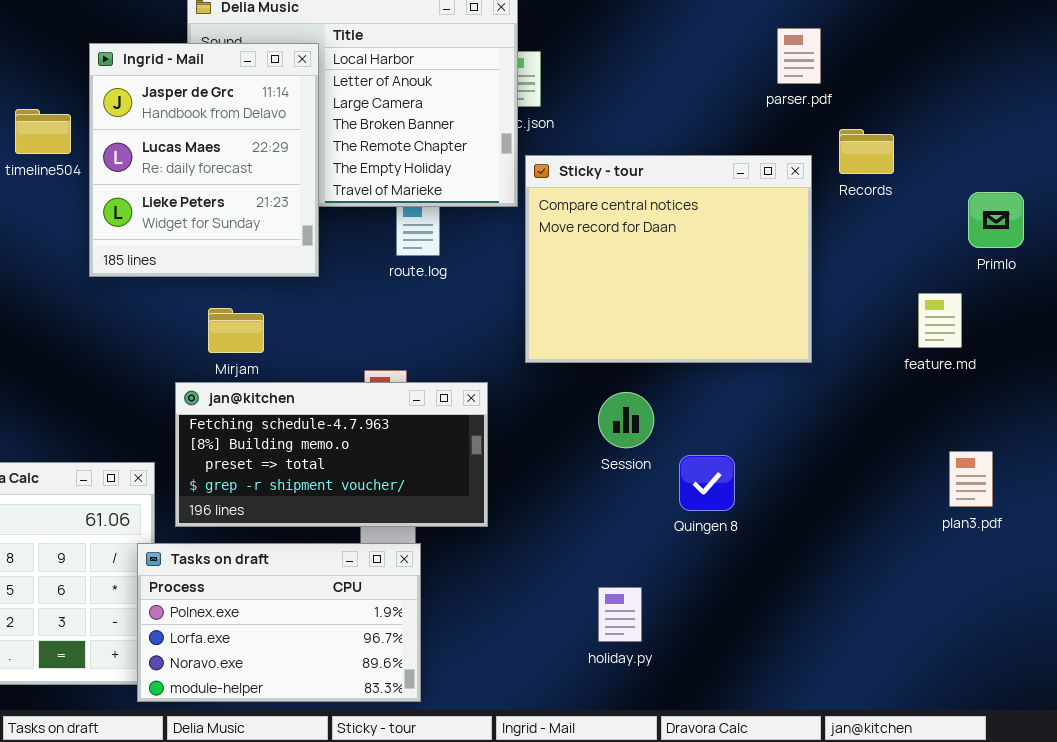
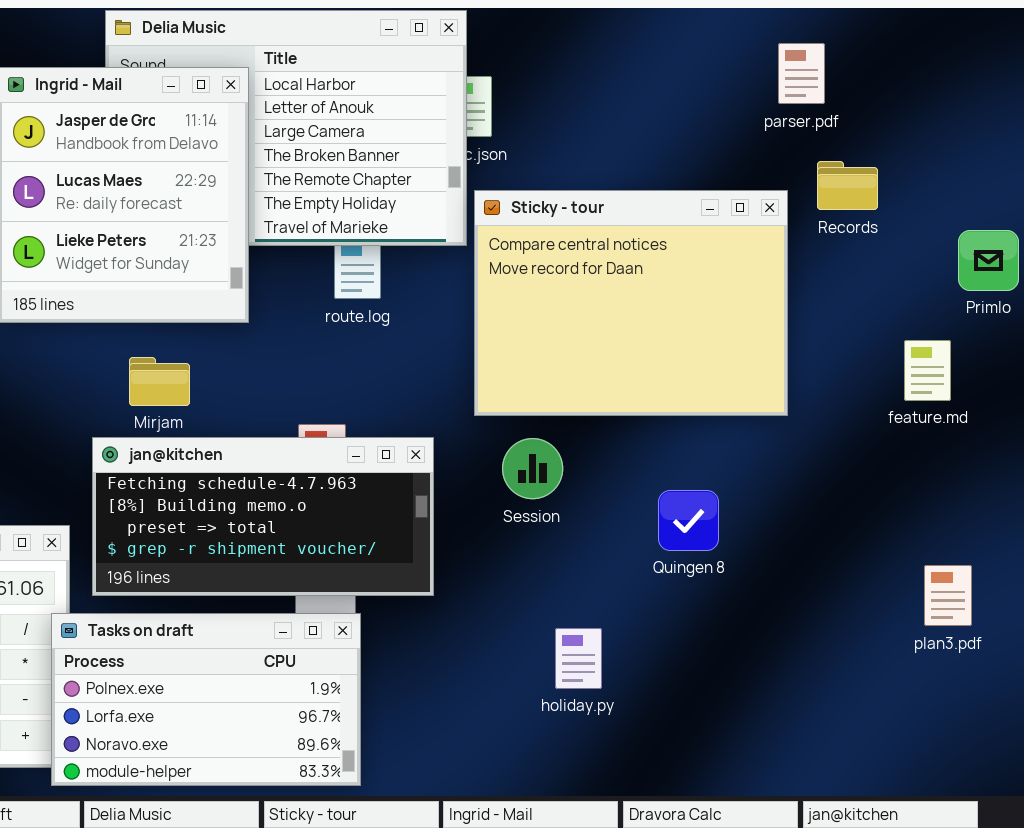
parser.pdf: [777,28,821,84] -> [778,43,825,104], moved
Session: [598,392,654,448] -> [502,438,563,499], moved
plan3.pdf: [949,451,993,507] -> [924,565,972,626], moved
Quingen 8: [679,455,735,511] -> [658,490,719,551], moved
holiday.py: [598,587,642,642] -> [555,628,602,689], moved

